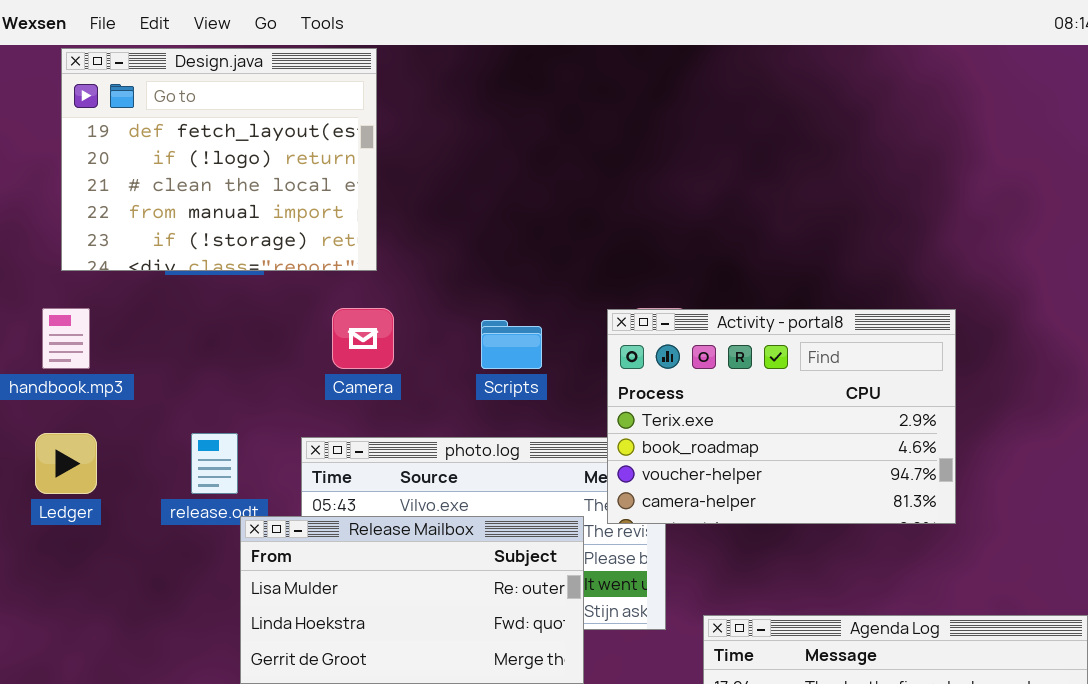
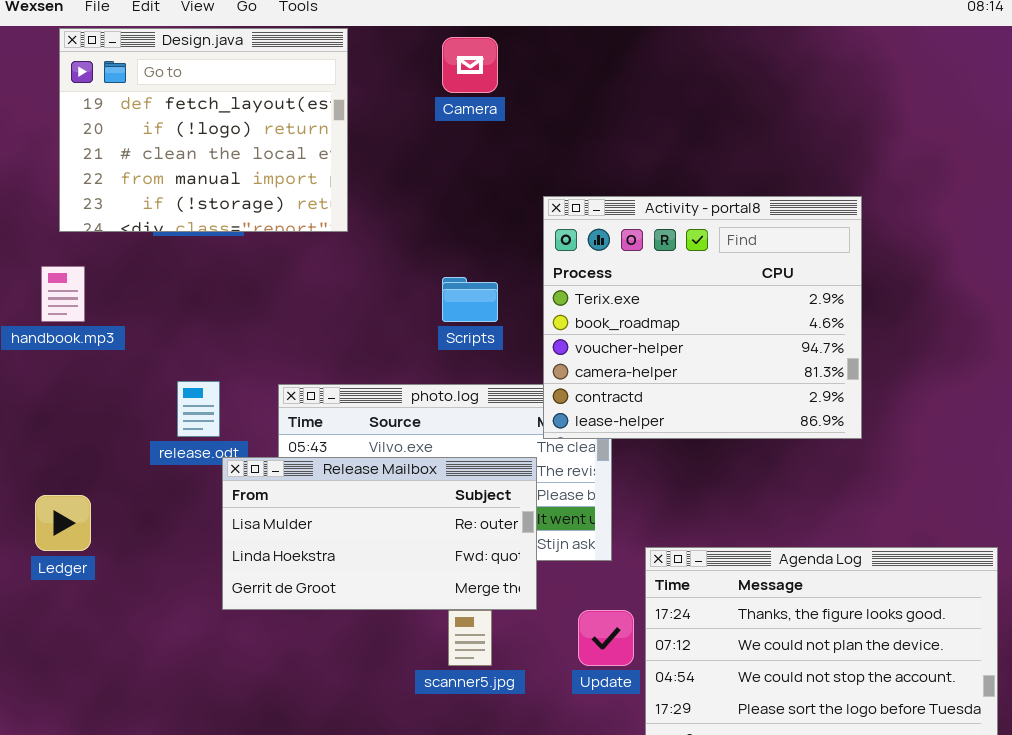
Camera: [332,308,394,369] -> [442,37,498,93], moved
Activity - portal8: [607,309,956,524] -> [543,196,862,439], moved, resized
Ledger: [35,433,97,494] -> [35,495,91,551], moved

